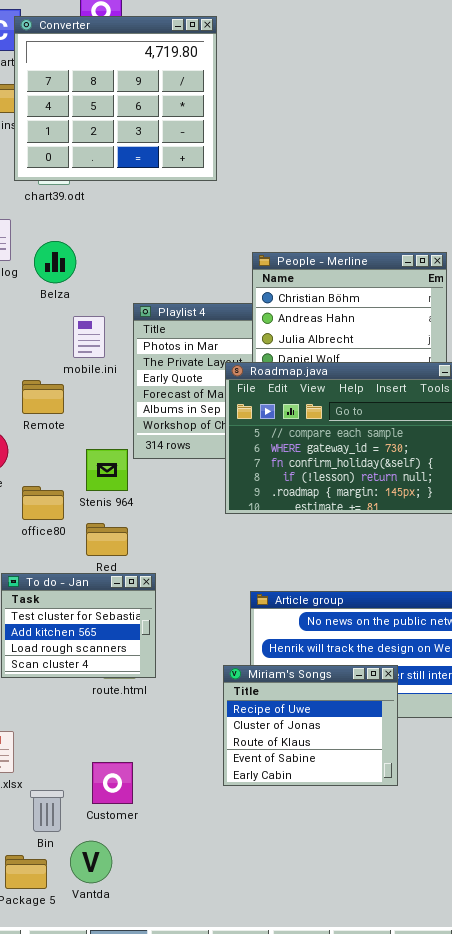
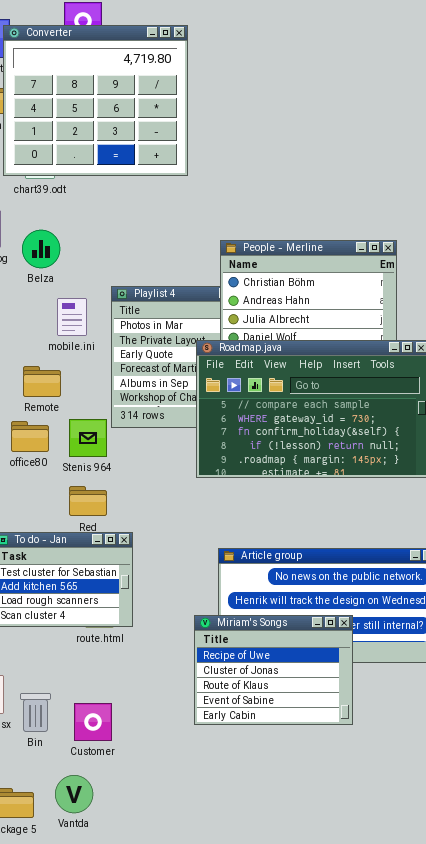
Remote: [22,380,64,414] -> [23,366,61,397], moved
office80: [22,486,64,520] -> [11,421,49,452], moved
Bin: [30,790,64,832] -> [20,693,51,732], moved

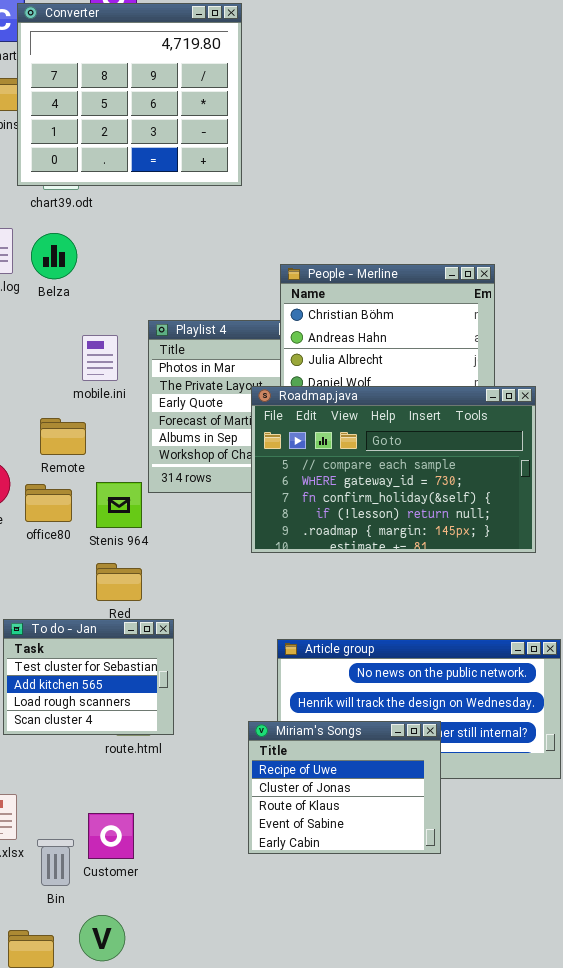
Belza: [22,230,60,268] -> [31,233,77,279], moved
Bin: [20,693,51,732] -> [37,839,74,886], moved
Customer: [74,703,112,741] -> [88,813,134,859], moved

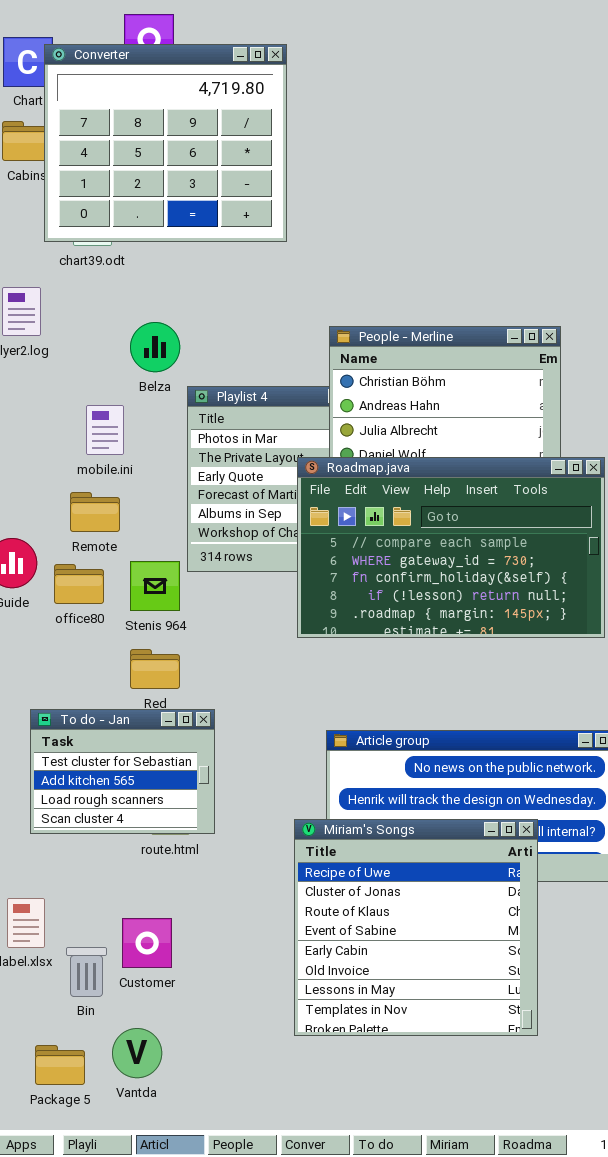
Belza: [31,233,77,279] -> [130,322,180,372], moved
mobile.ini: [82,335,118,381] -> [86,405,124,455], moved
Miriam's Songs: [248,721,441,854] -> [294,819,538,1036], resized

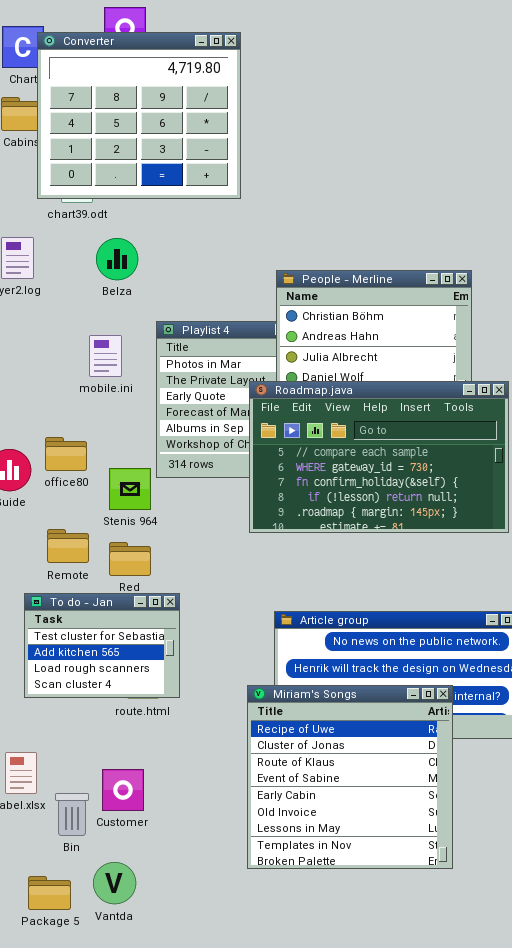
Belza: [130,322,180,372] -> [96,238,138,280], moved
mobile.ini: [86,405,124,455] -> [89,335,122,377], moved
Remote: [70,492,120,532] -> [47,529,89,563], moved
office80: [54,564,104,604] -> [45,437,87,471], moved

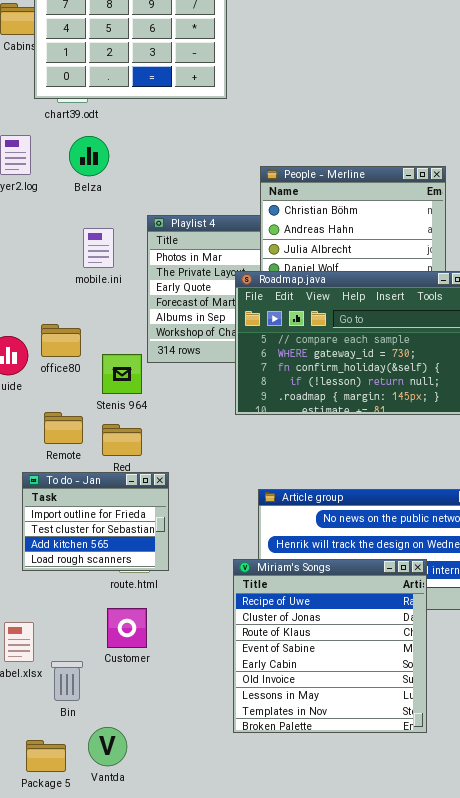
Belza: [96,238,138,280] -> [69,136,109,176], moved
To do - Jan: [24,593,180,698] -> [22,472,169,571], scrolled up 1 row
Customer: [102,769,144,811] -> [107,608,147,648], moved

